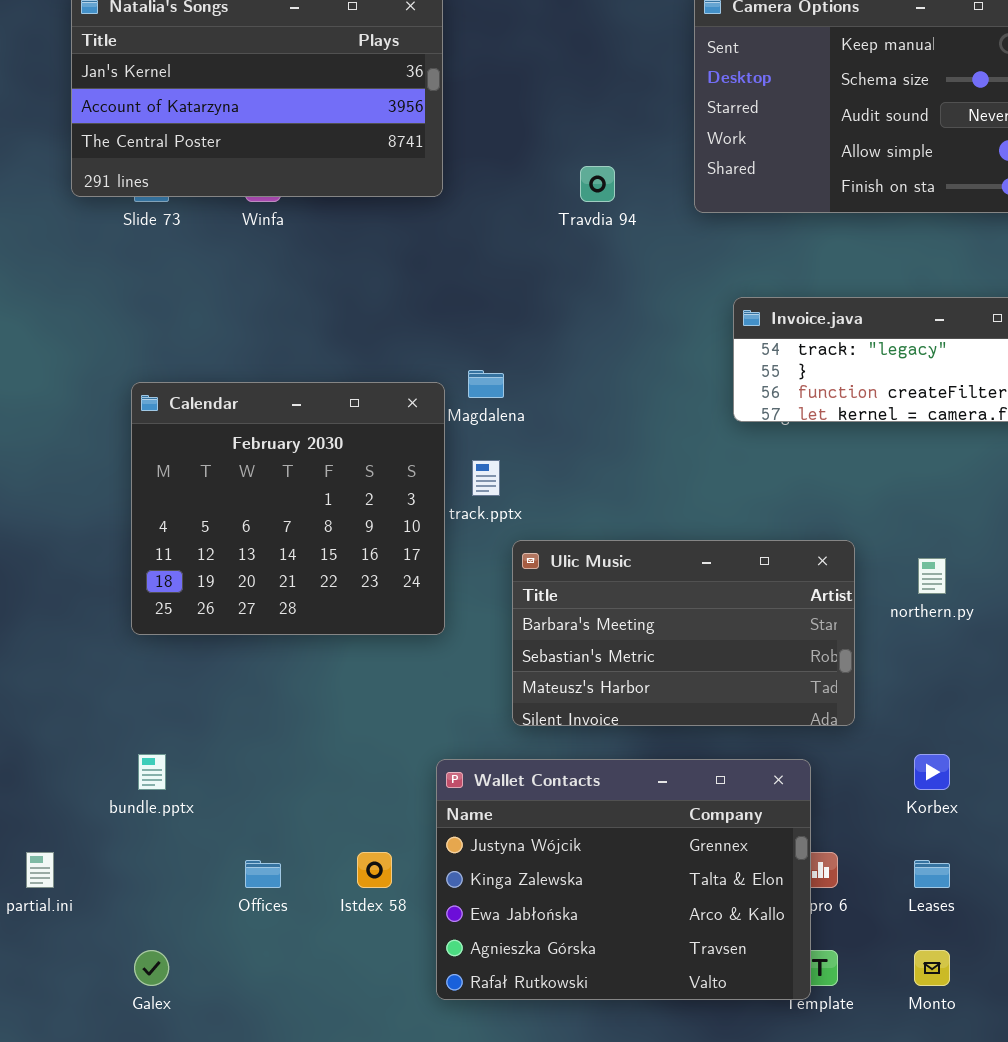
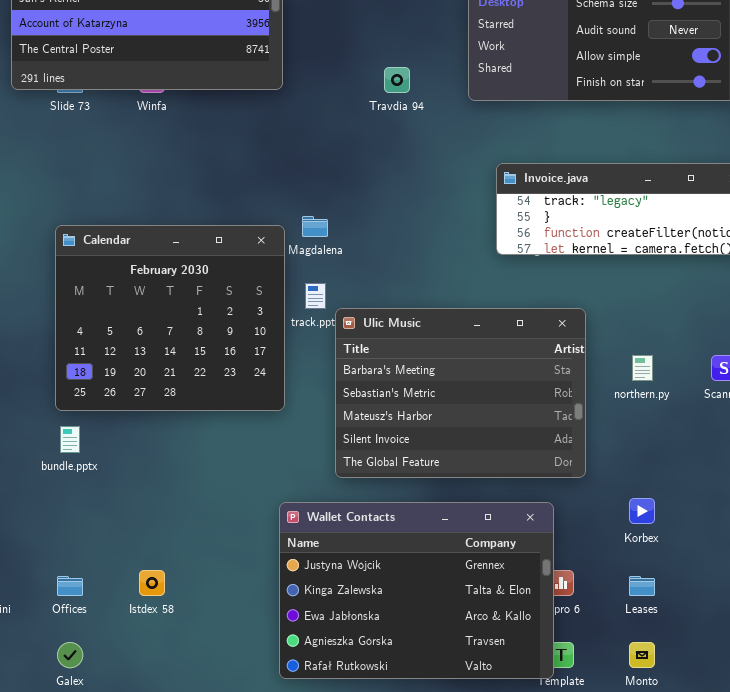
Ulic Music: [512,540,855,726] -> [335,308,586,478], resized
bundle.pptx: [138,754,166,790] -> [60,426,80,453], moved
Istdex 58: [357,852,392,888] -> [139,570,165,596], moved
Offices: [245,860,281,888] -> [57,576,83,596], moved

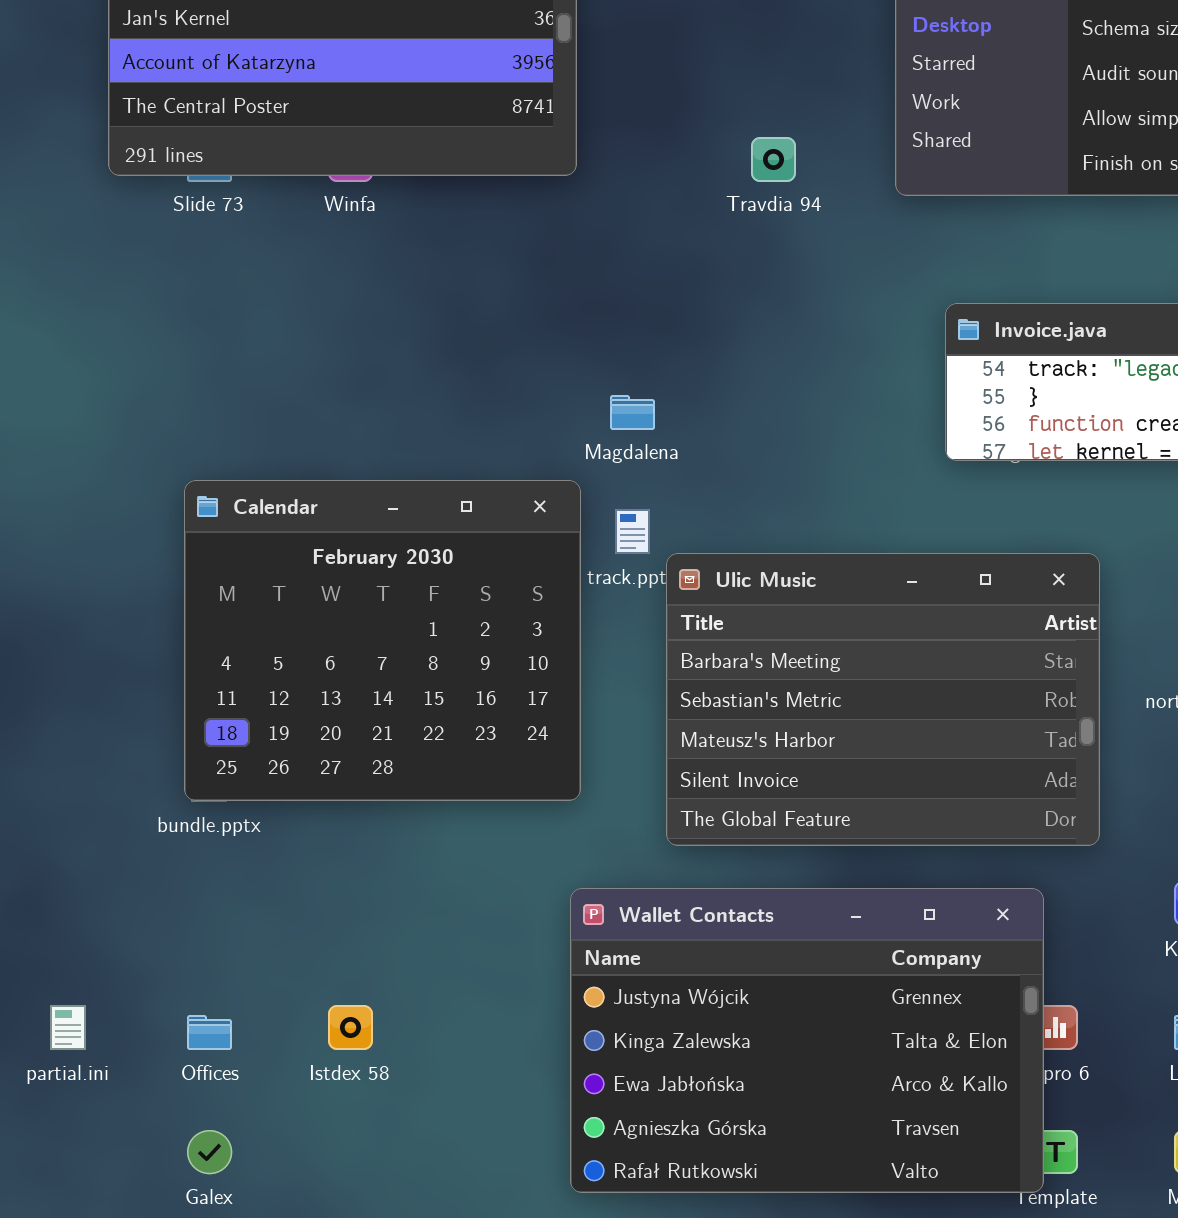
Calendar: [55,225,285,411] -> [184,480,581,801], moved

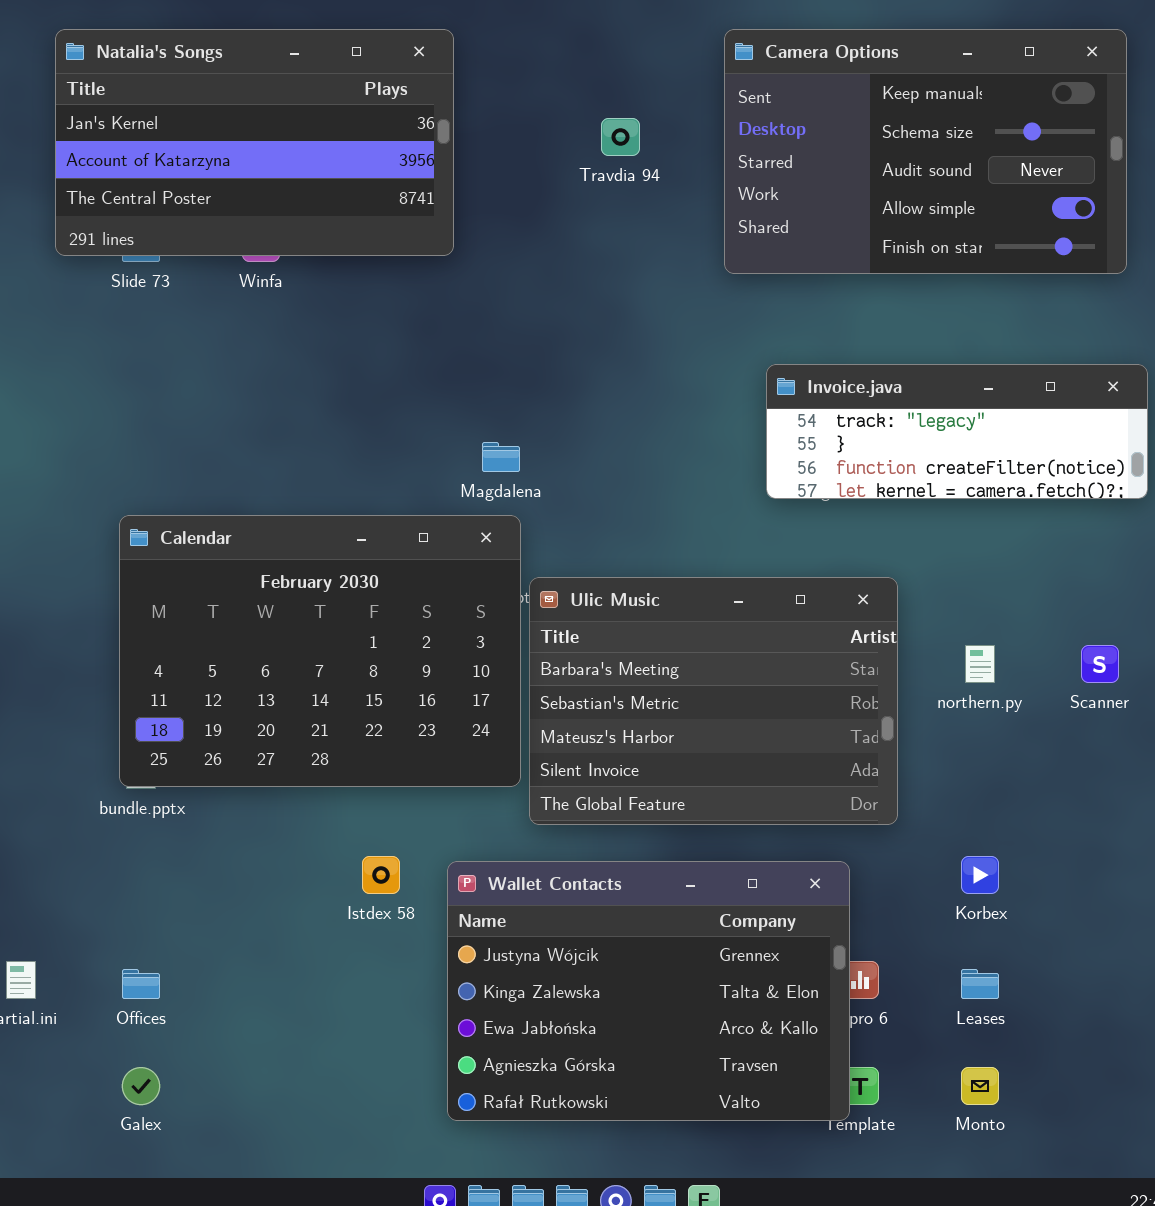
Travdia 94: [751,137,796,182] -> [601,118,640,156], moved
Calendar: [184,480,581,801] -> [119,515,521,787], resized
Istdex 58: [328,1005,373,1050] -> [362,856,400,894], moved

